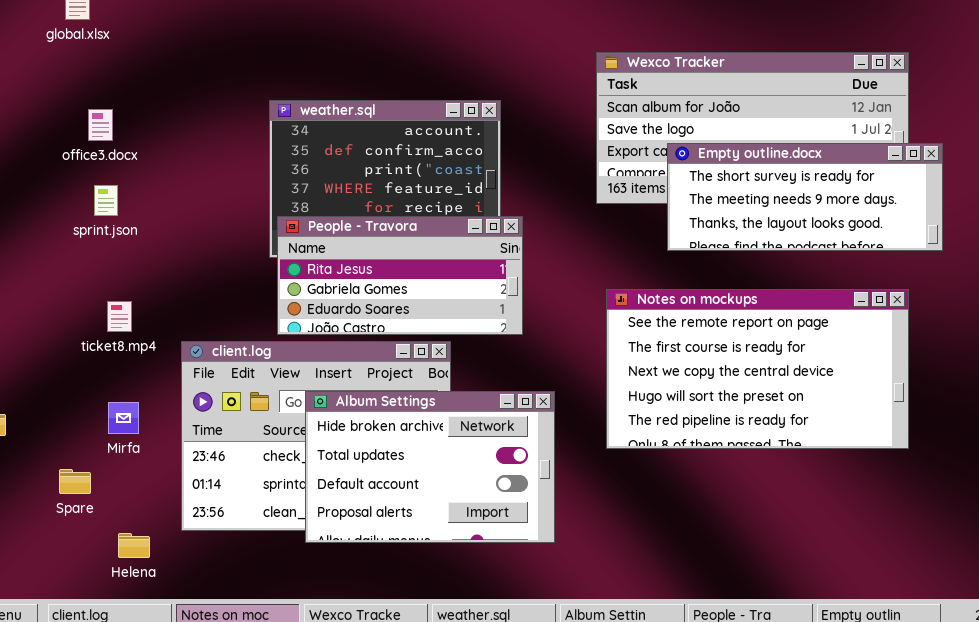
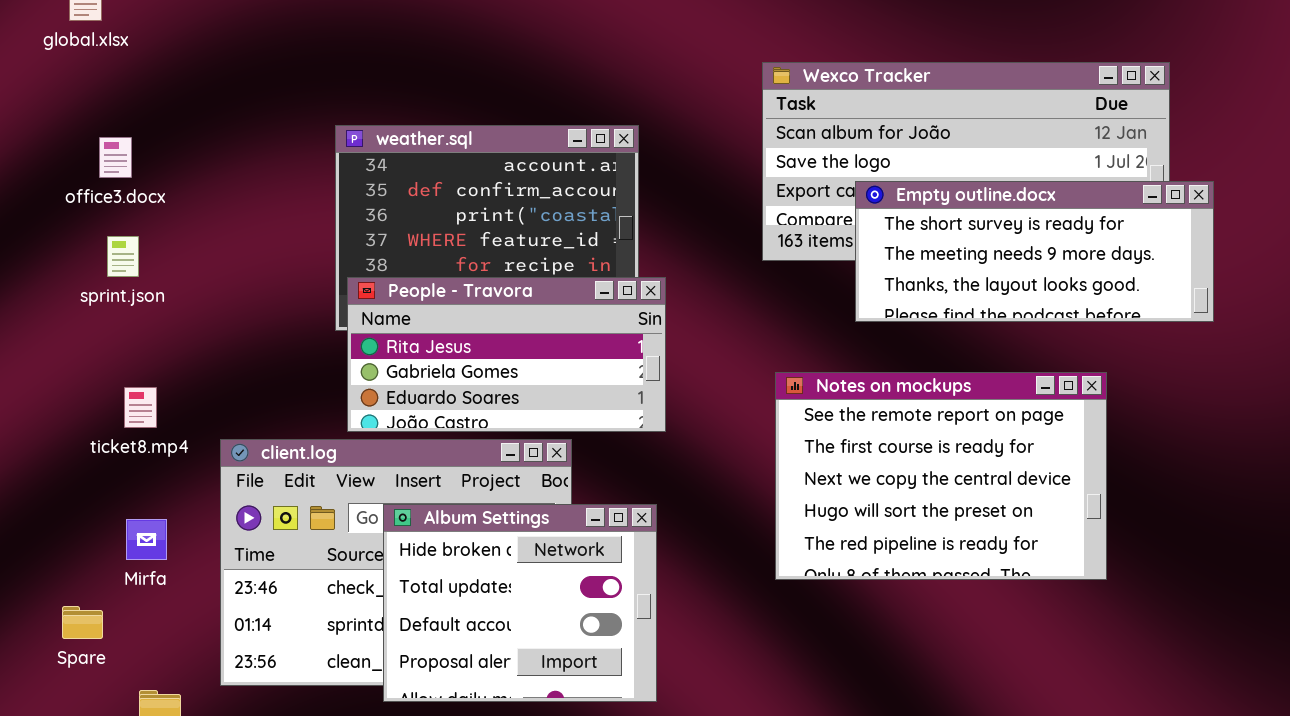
Notes on mockups: [606,289,909,449] -> [775,372,1107,580], resized
Album Settings: [305,391,555,543] -> [383,504,657,702], resized

